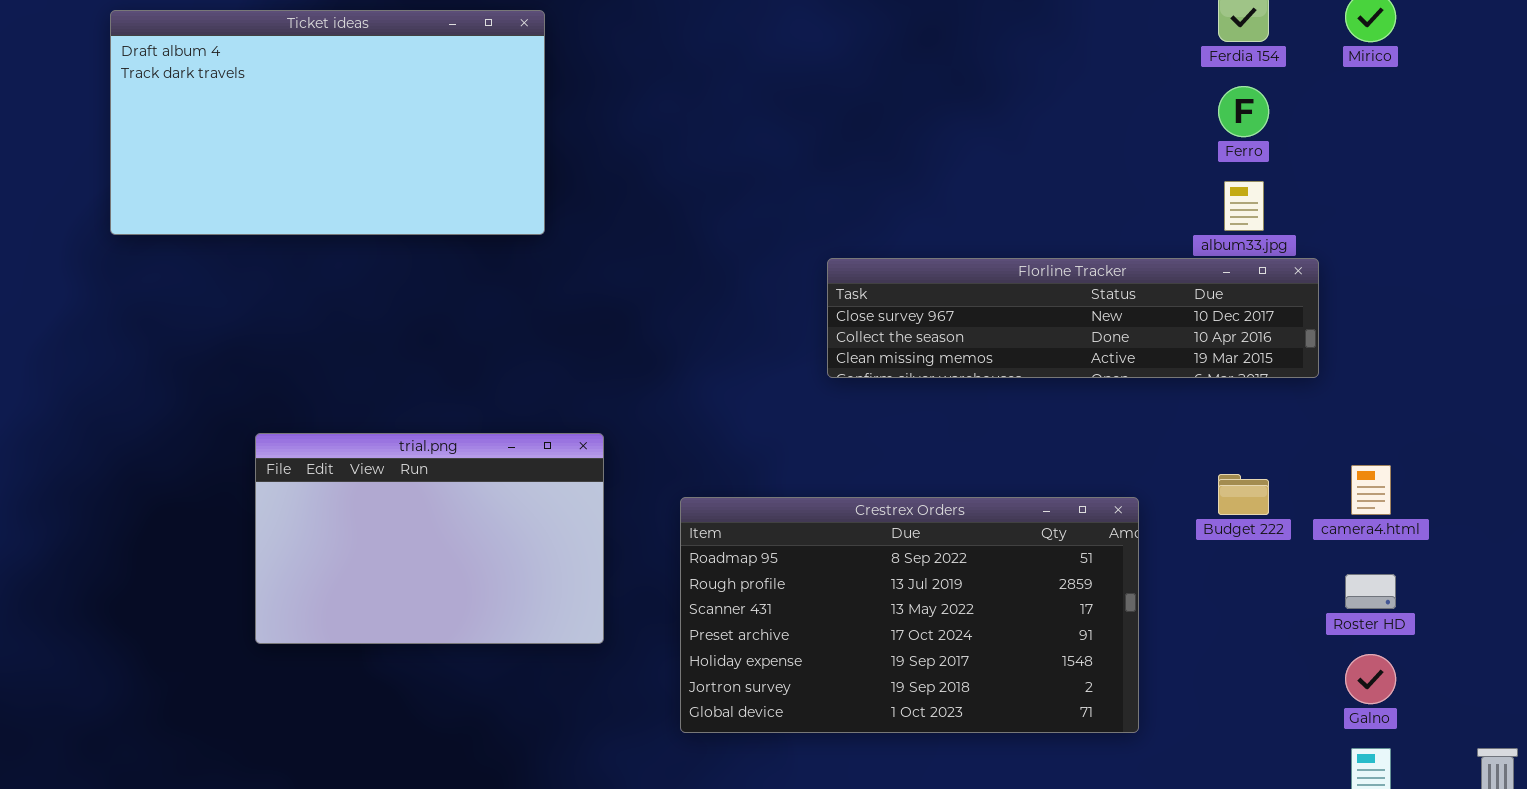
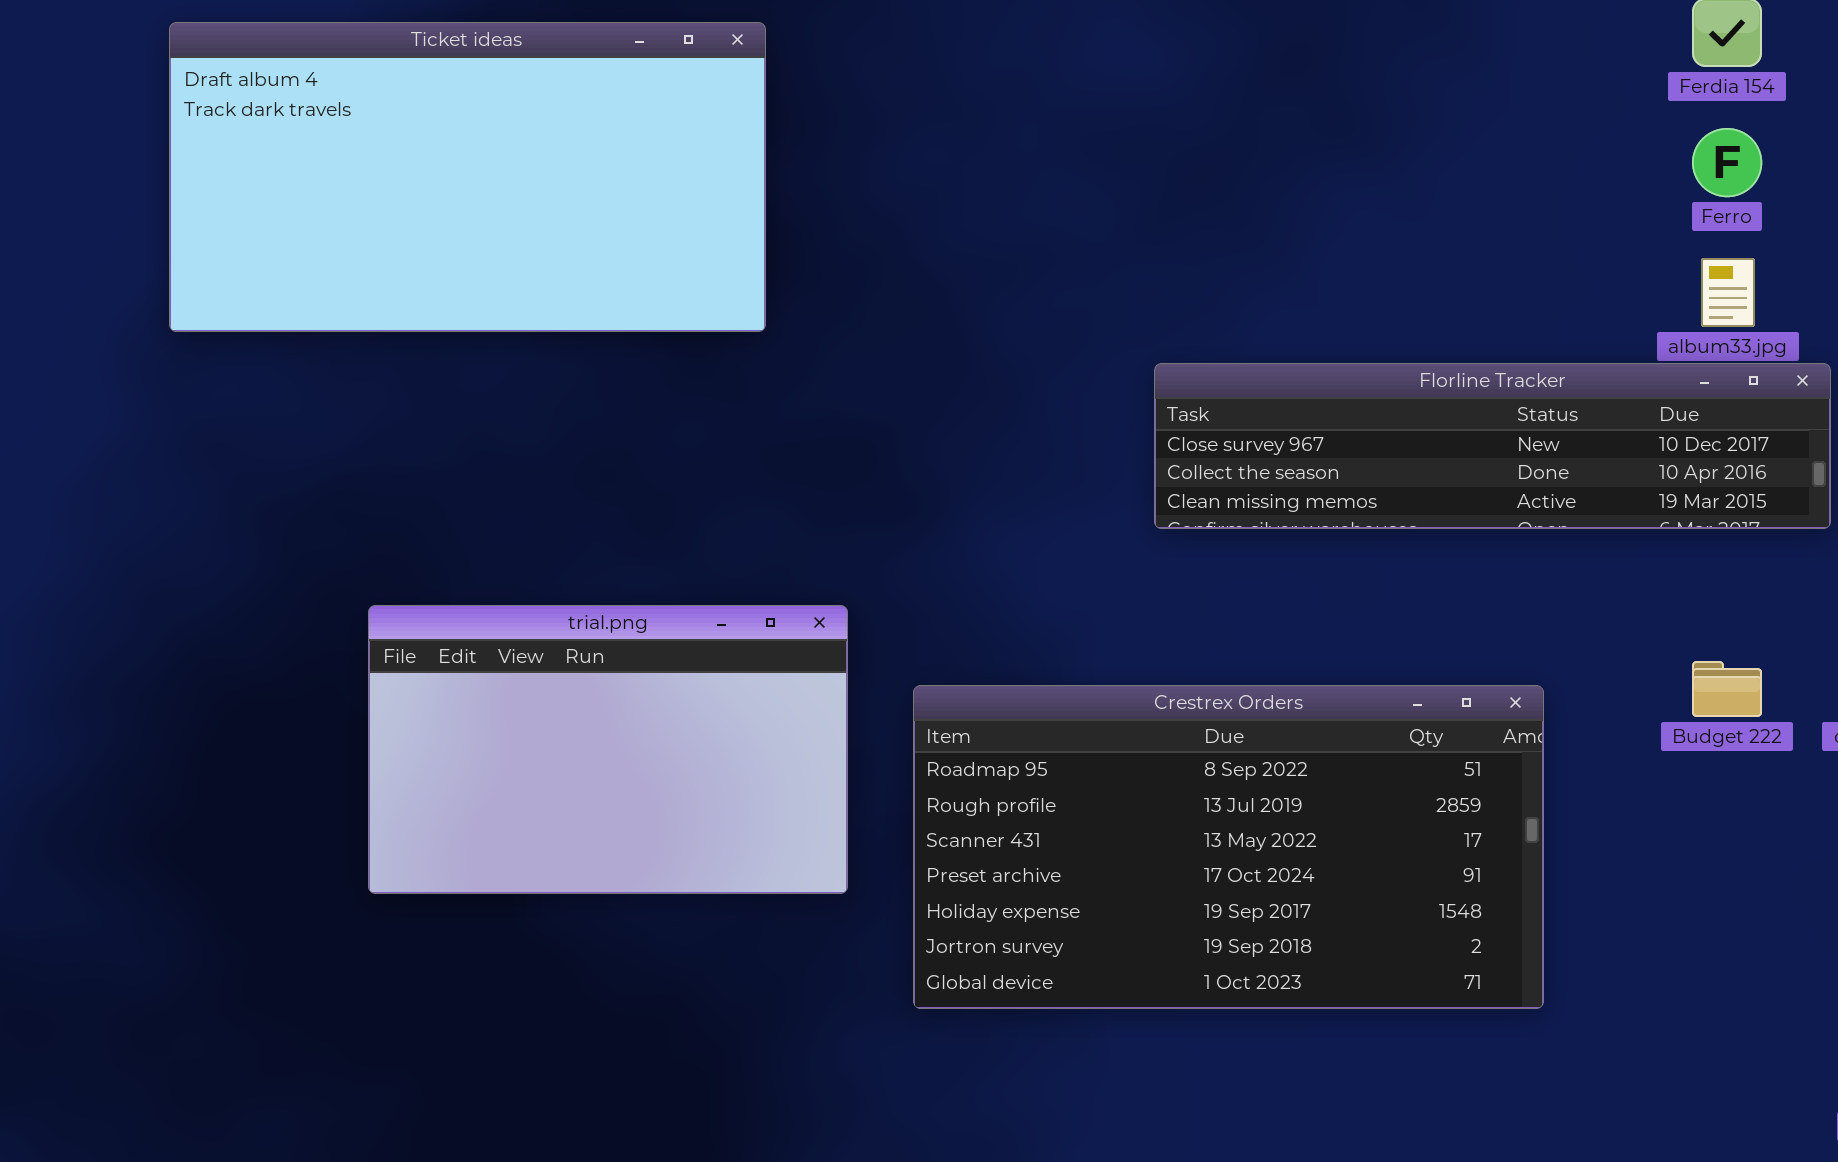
Crestrex Orders: [680,497,1139,733] -> [913,685,1544,1009], moved

